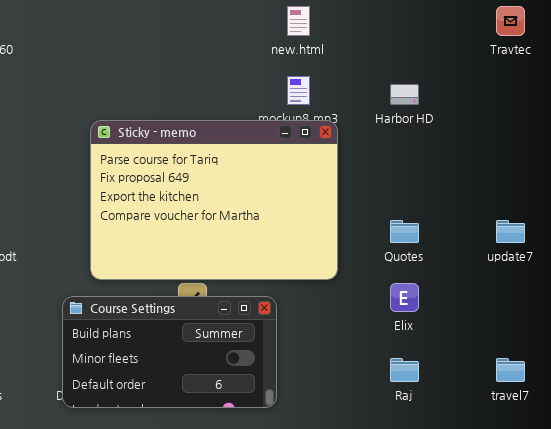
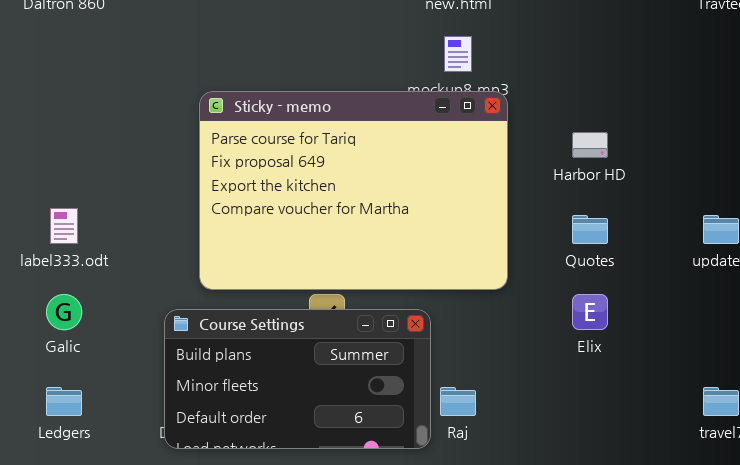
Harbor HD: [390,84,419,105] -> [572,132,608,158], moved
Raj: [390,358,419,382] -> [440,387,476,416], moved

